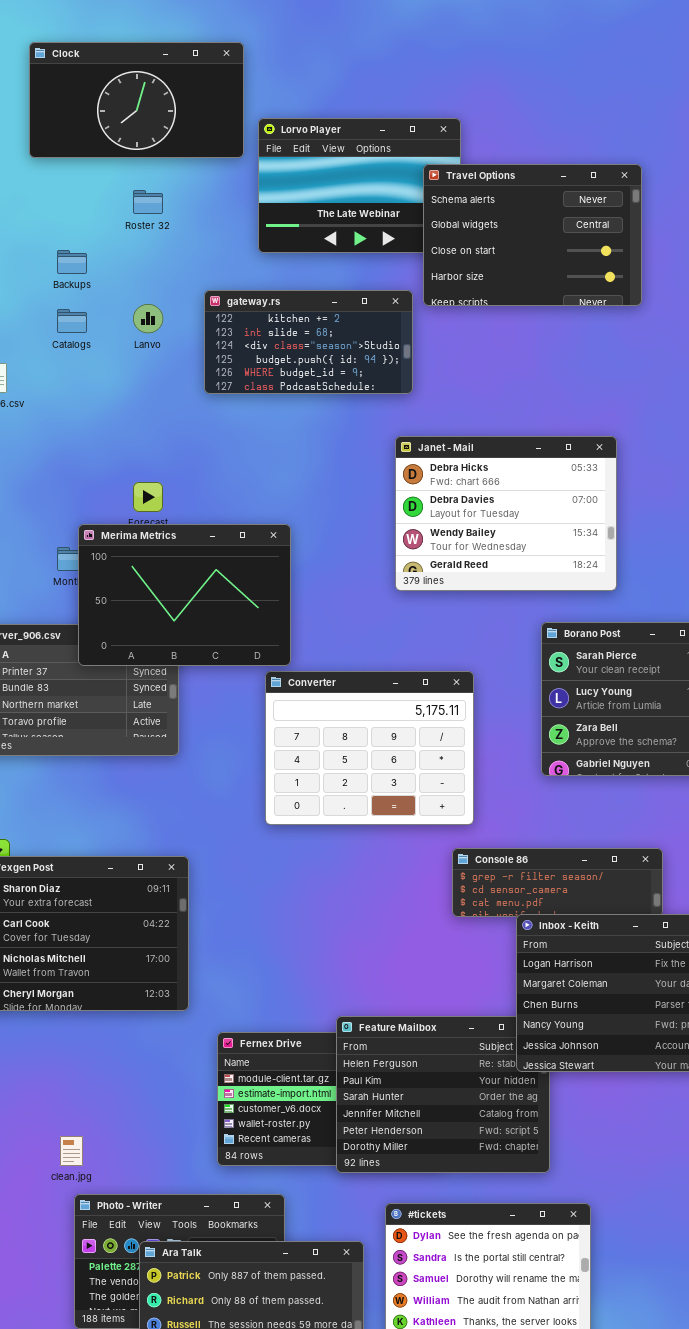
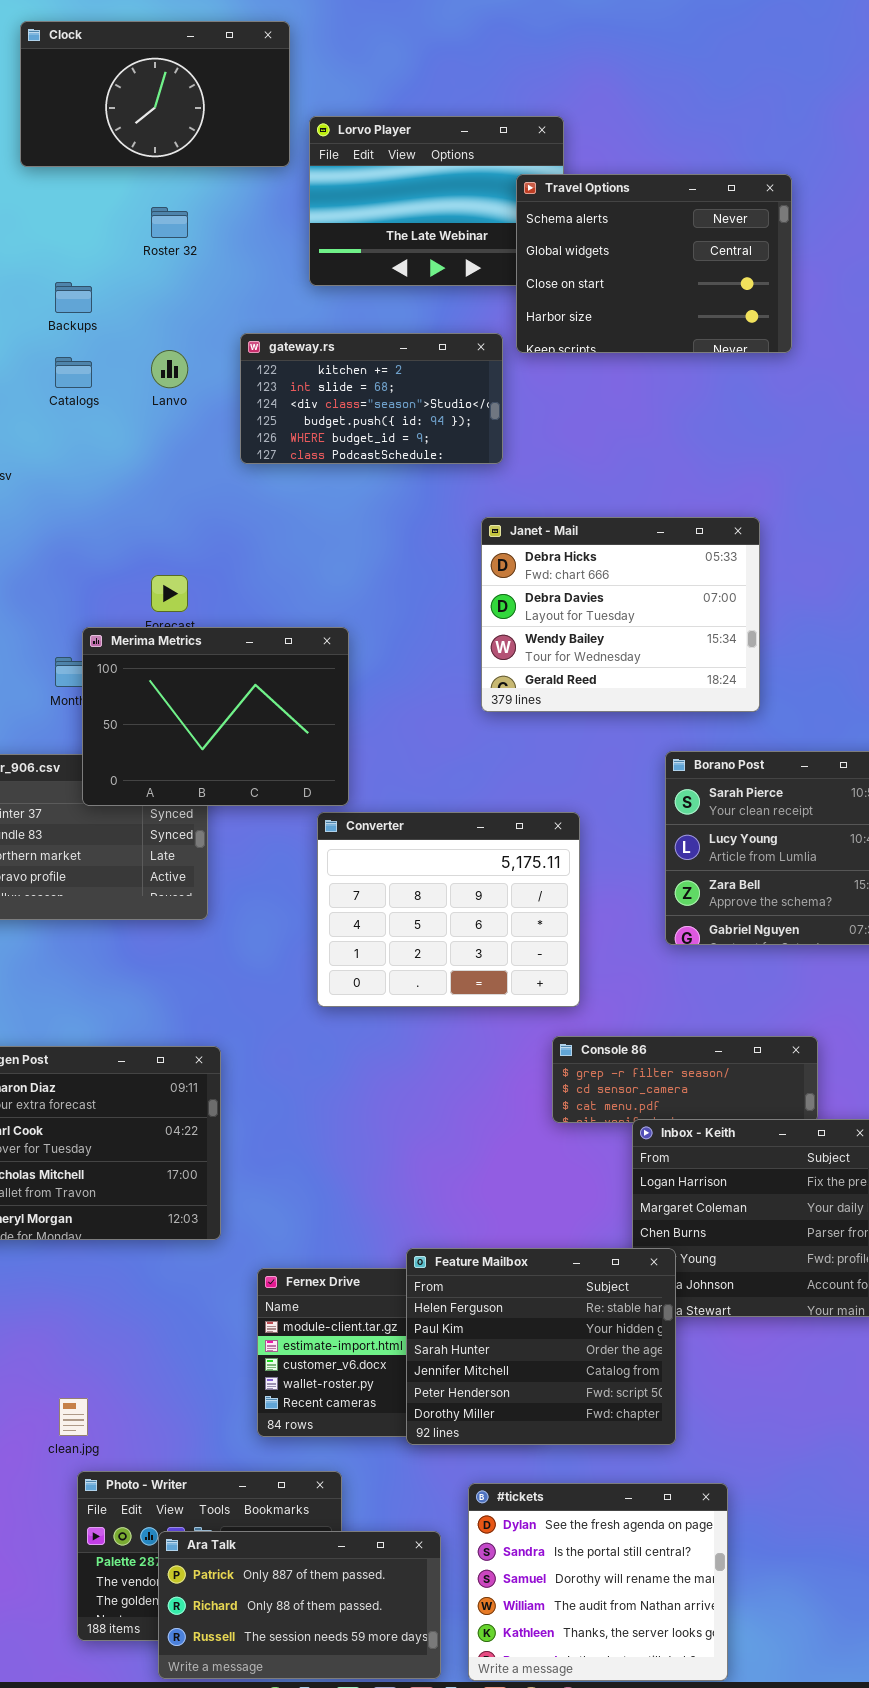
Feature Mailbox: [336,1016,550,1173] -> [406,1248,676,1445], raised

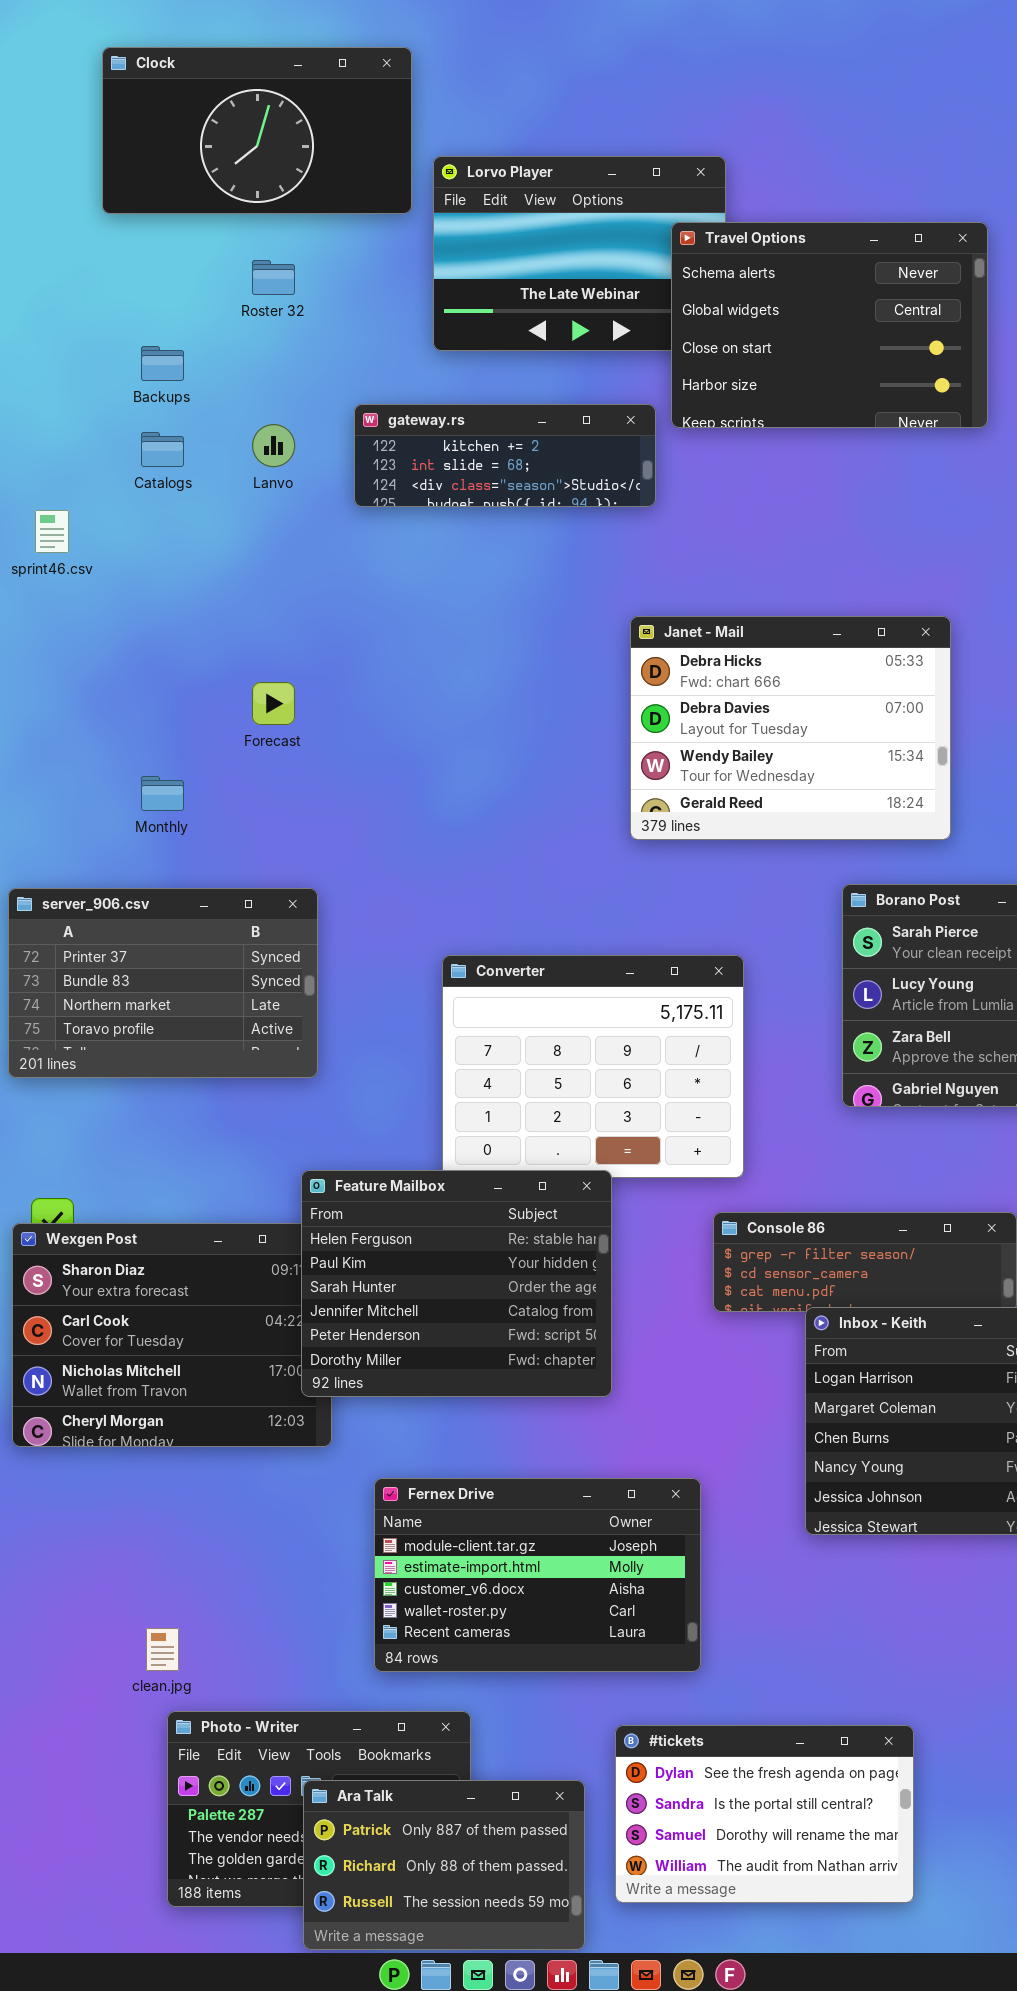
gateway.rs: [240,333,503,464] -> [354,404,656,507], resized
Merima Metrics: [82,627,349,806] -> none, closed
Feature Mailbox: [406,1248,676,1445] -> [301,1170,612,1397], moved
#tickets: [468,1483,728,1681] -> [615,1725,914,1903], resized
Ara Talk: [158,1531,441,1679] -> [303,1780,585,1950], resized

